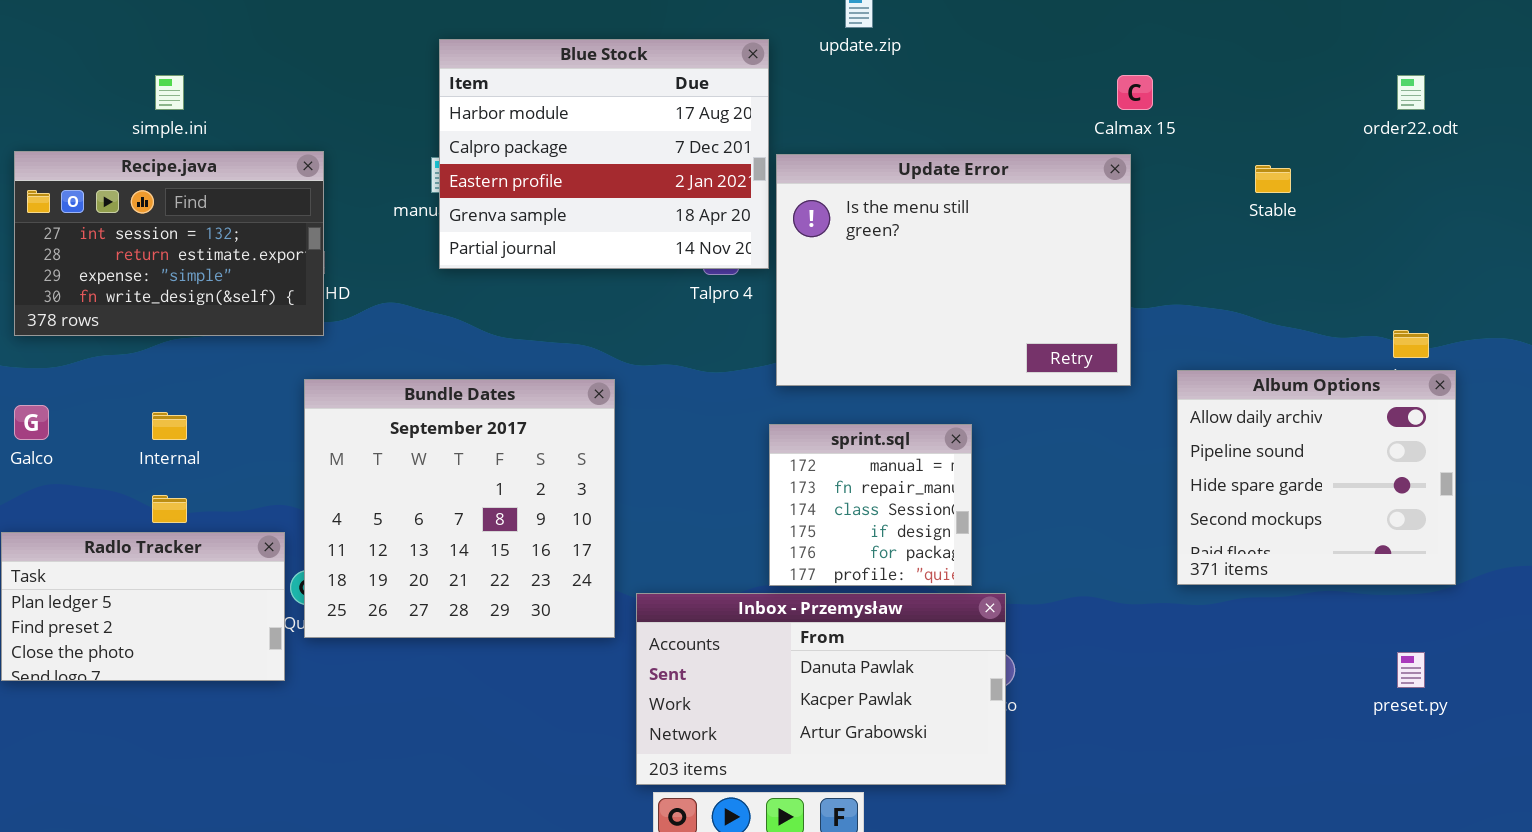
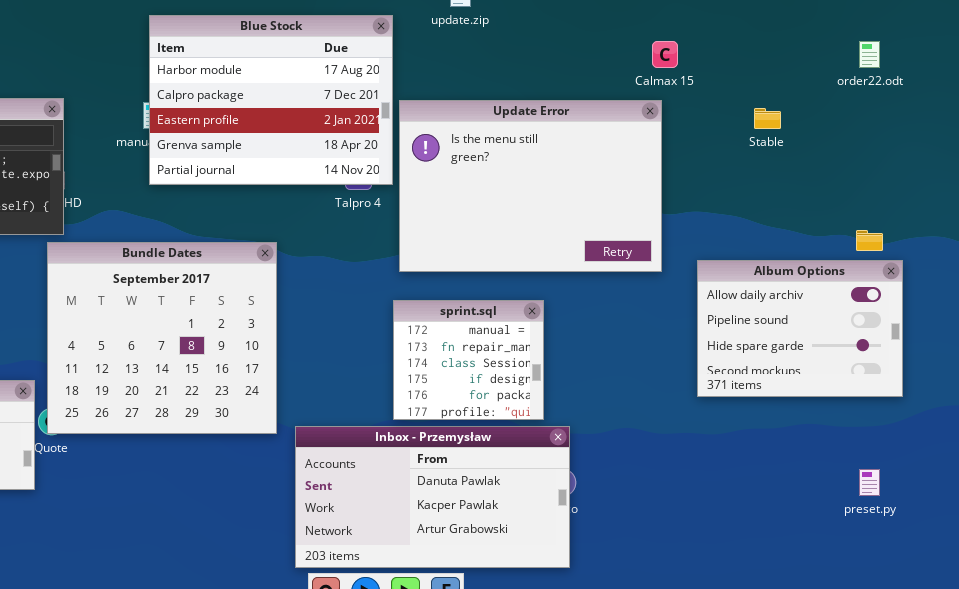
Album Options: [1177,370,1456,585] -> [697,260,903,397], resized
Bundle Dates: [304,379,615,638] -> [47,242,277,434], moved

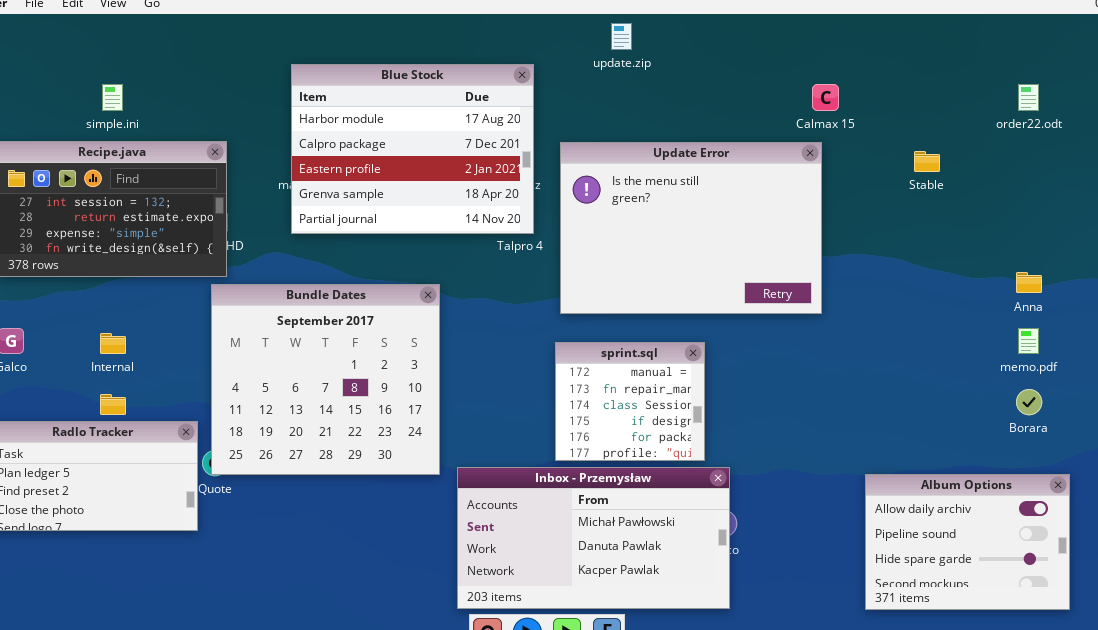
Blue Stock: [149,15,393,185] -> [291,64,534,234], moved
Album Options: [697,260,903,397] -> [865,474,1070,610], moved
Inbox - Przemysław: [295,426,570,568] -> [457,467,730,609], scrolled up 1 row

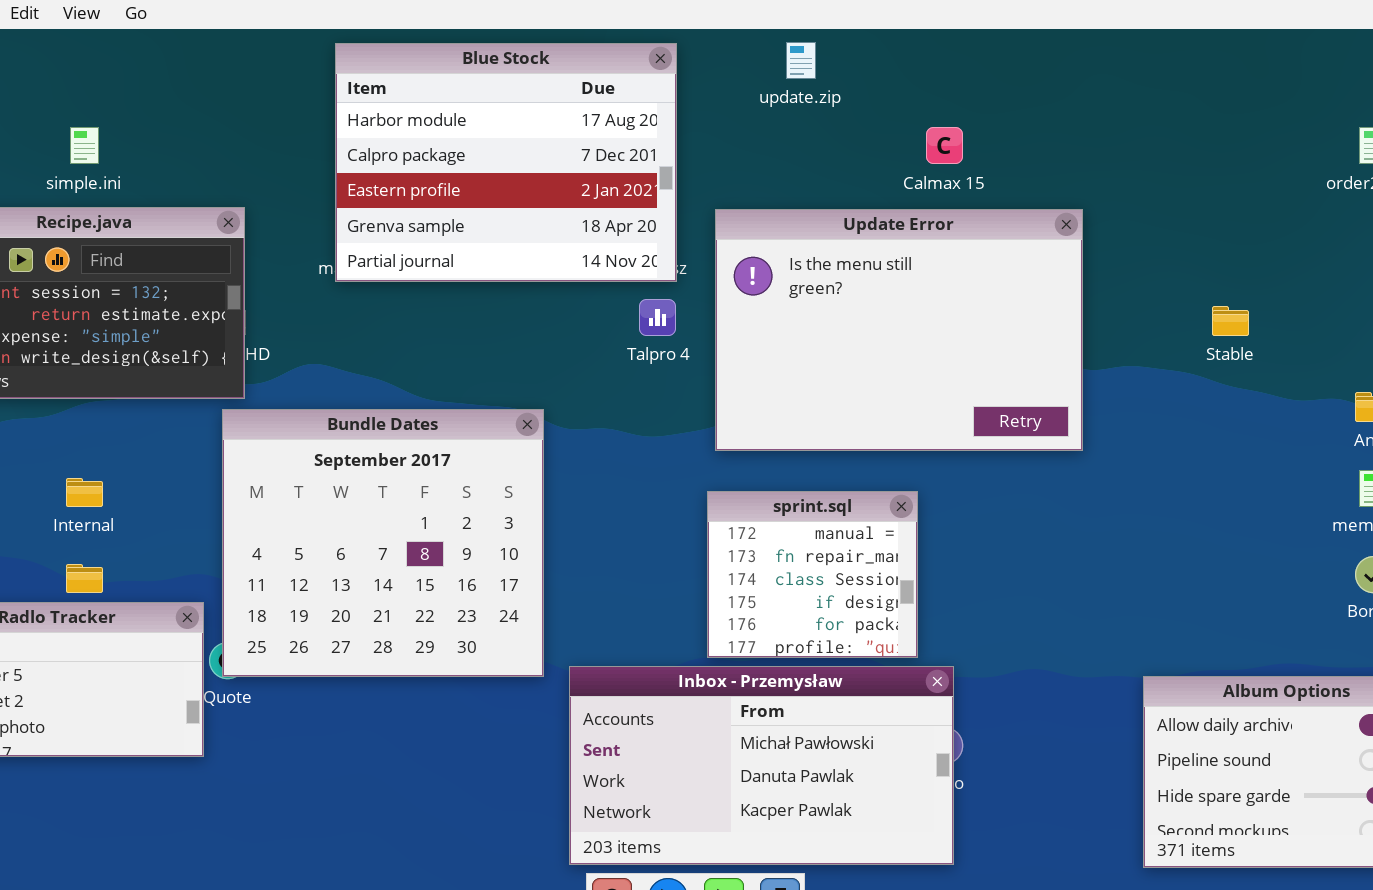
Blue Stock: [291,64,534,234] -> [335,43,677,282], moved
Calmax 15: [812,84,839,111] -> [926,127,963,164], moved
Stable: [914,151,940,172] -> [1212,306,1249,336], moved

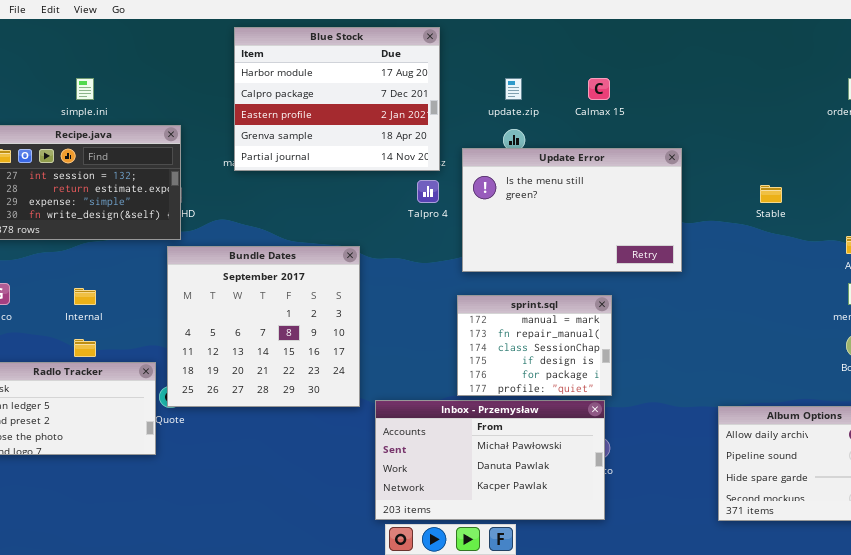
update.zip: [786,42,816,79] -> [505,78,522,100], moved
Update Error: [715,209,1083,451] -> [462,148,682,272], resized
sprint.sql: [707,491,918,658] -> [457,295,612,396], resized

